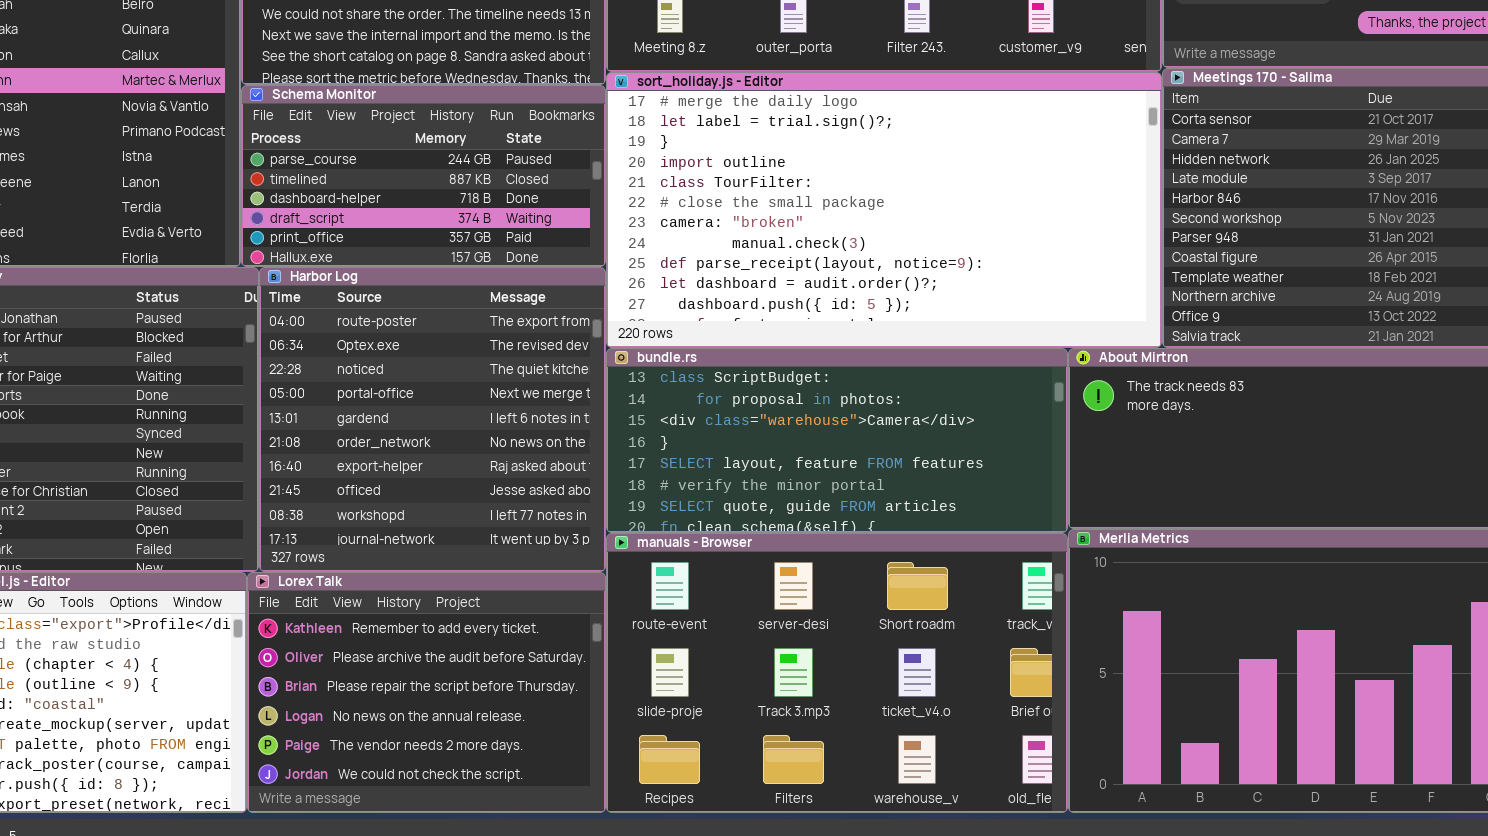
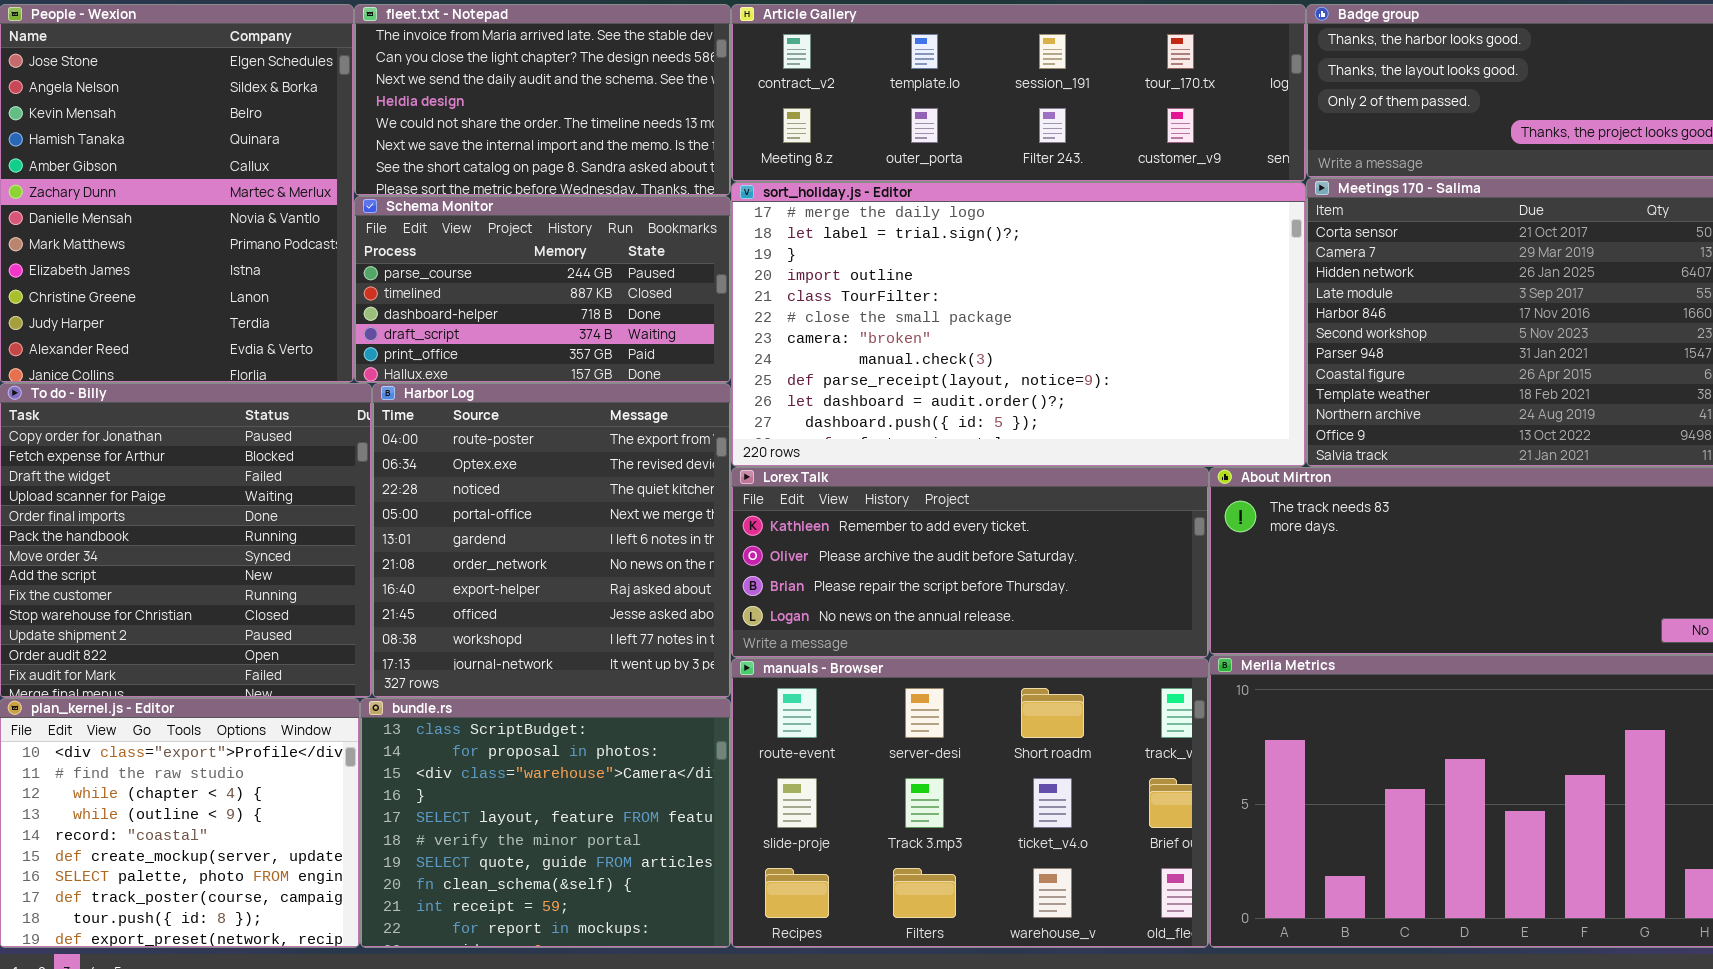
bundle.rs: [606,348,1068,533] -> [360,698,731,948], moved, resized
Lorex Talk: [247,572,606,813] -> [731,467,1209,658], moved, resized

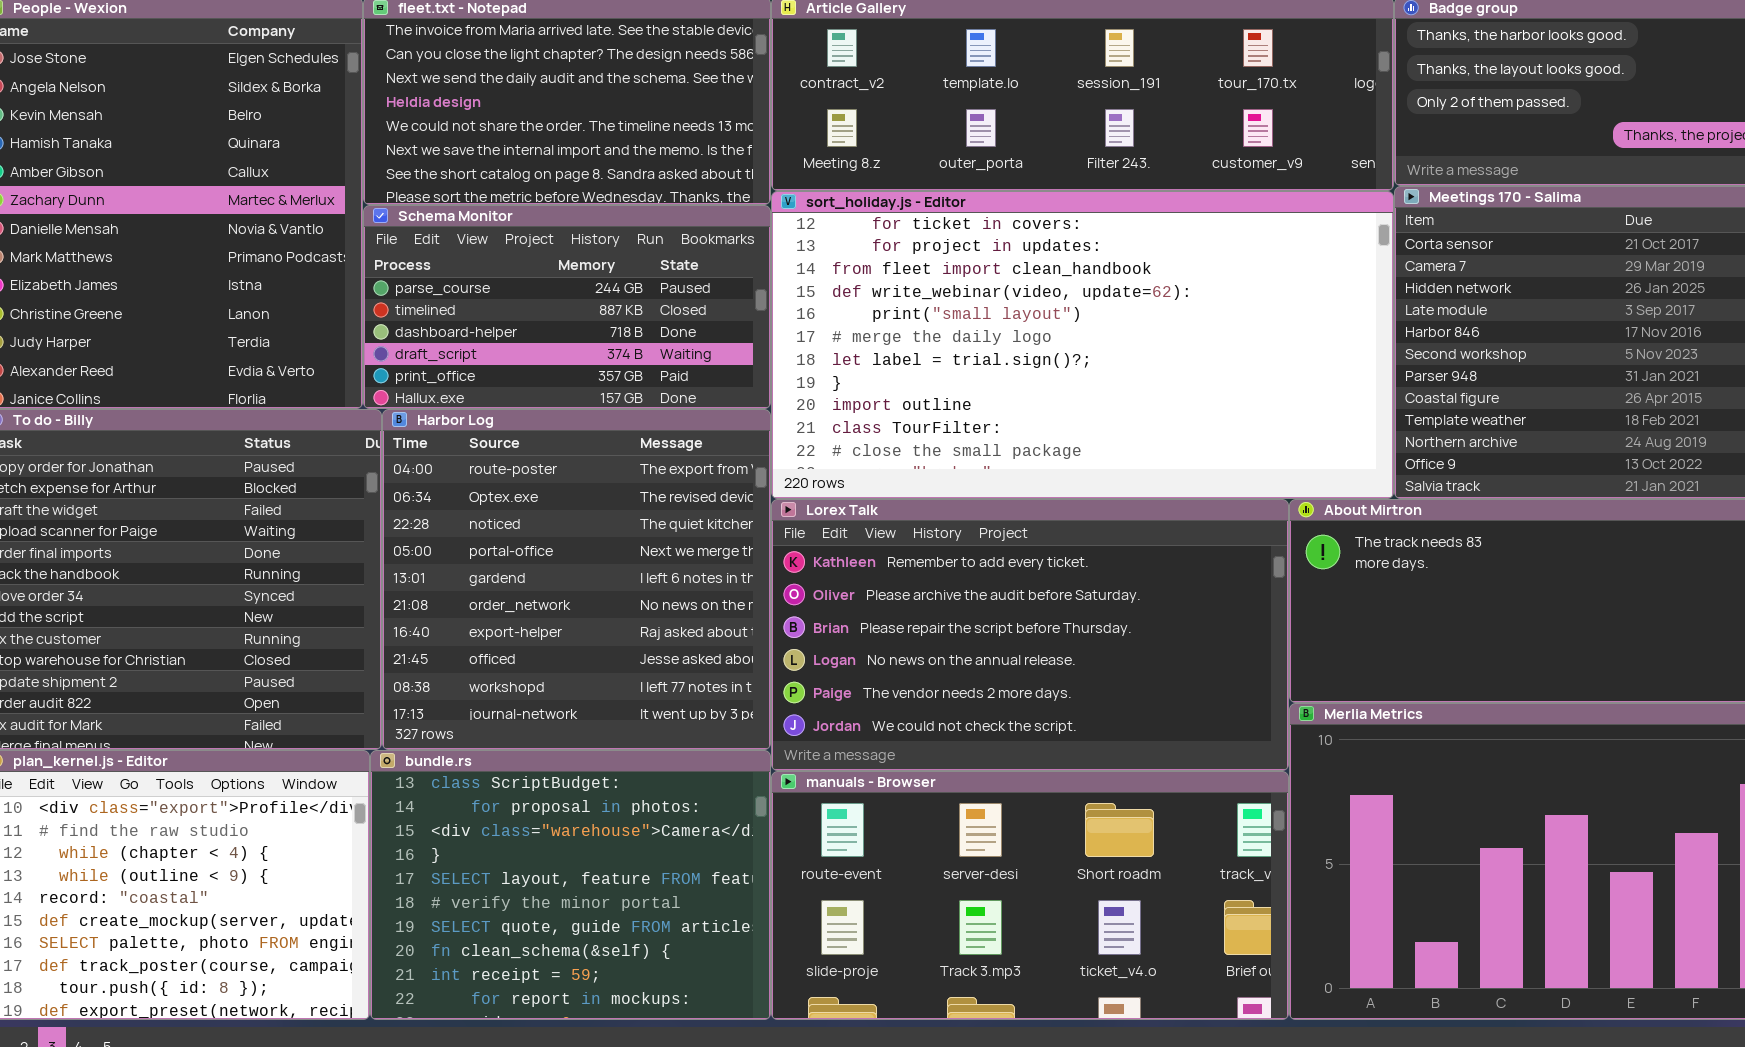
sort_holiday.js - Editor: [731,182,1306,467] -> [771,191,1394,499], scrolled up 5 rows
Lorex Talk: [731,467,1209,658] -> [771,499,1289,771], resized
manuals - Browser: [731,658,1209,948] -> [771,771,1289,1020], resized

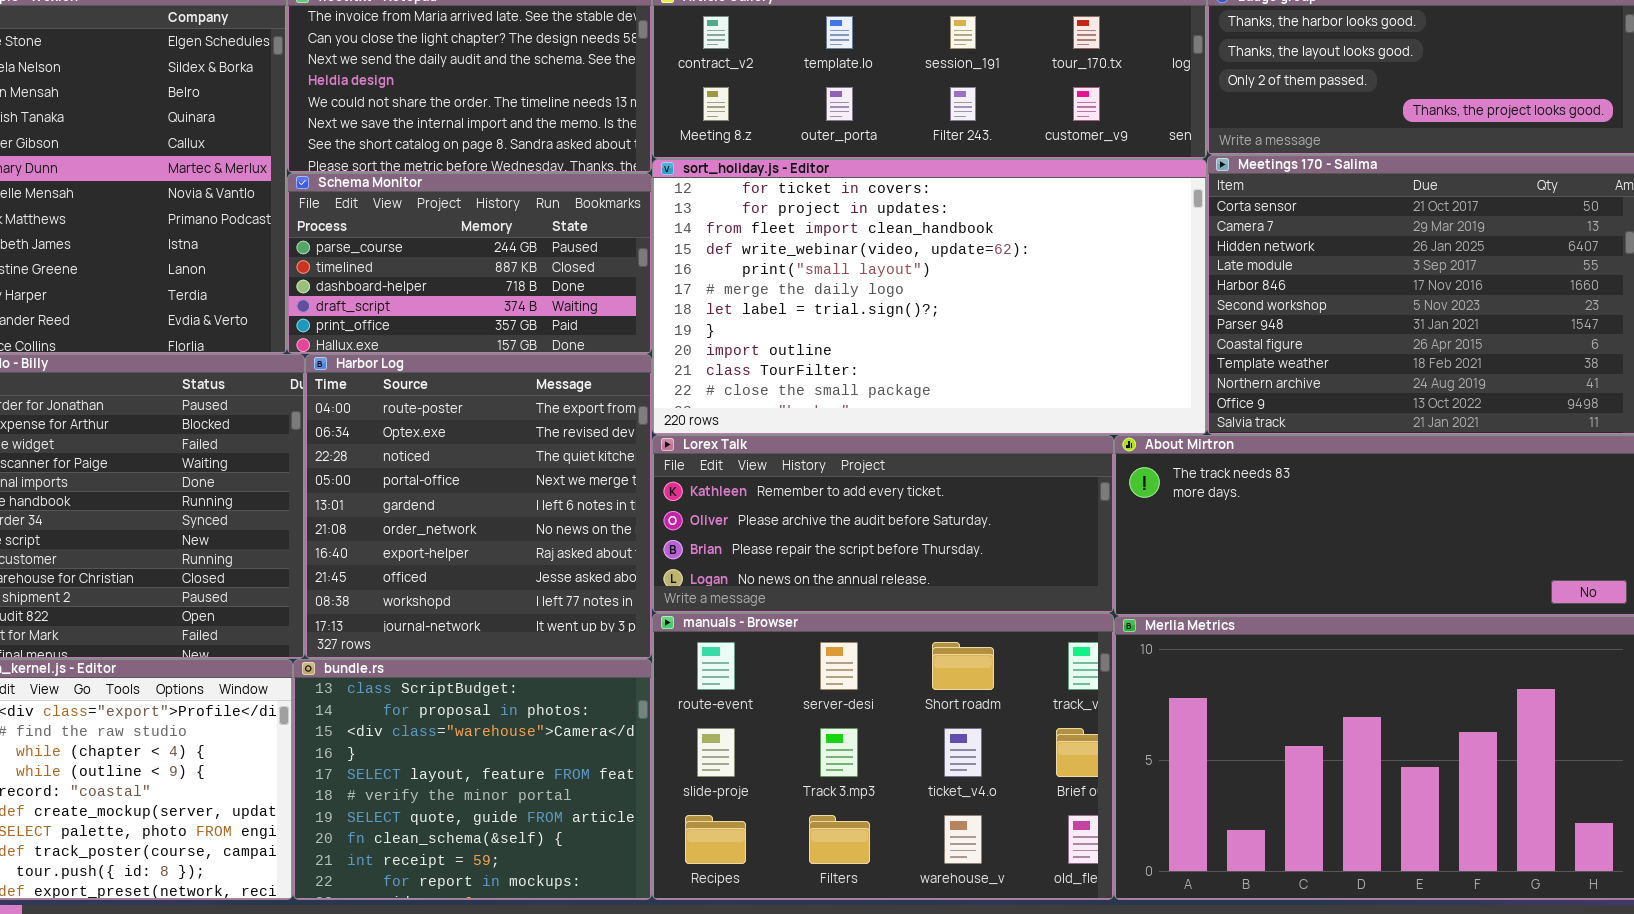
Lorex Talk: [771,499,1289,771] -> [652,435,1114,613], resized
manuals - Browser: [771,771,1289,1020] -> [652,613,1114,900], resized

